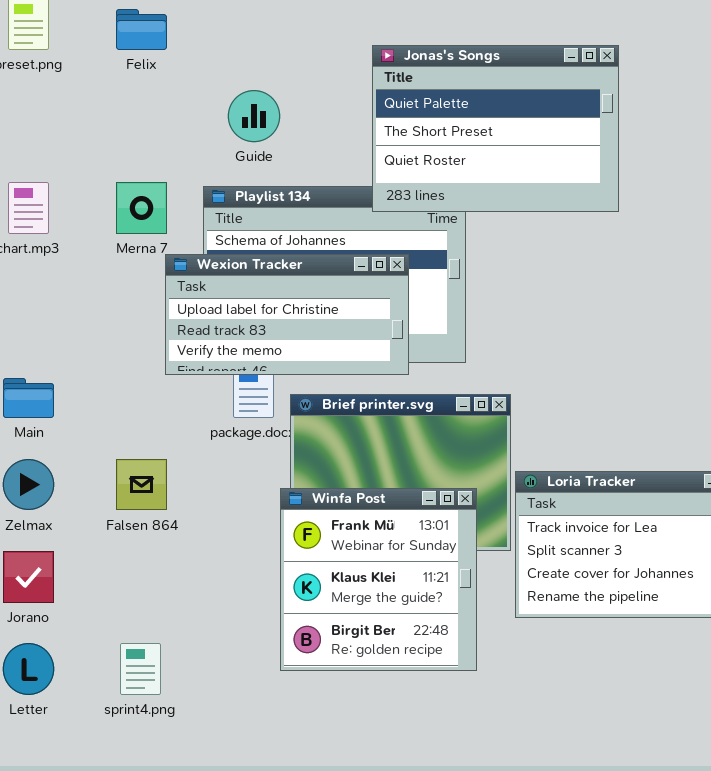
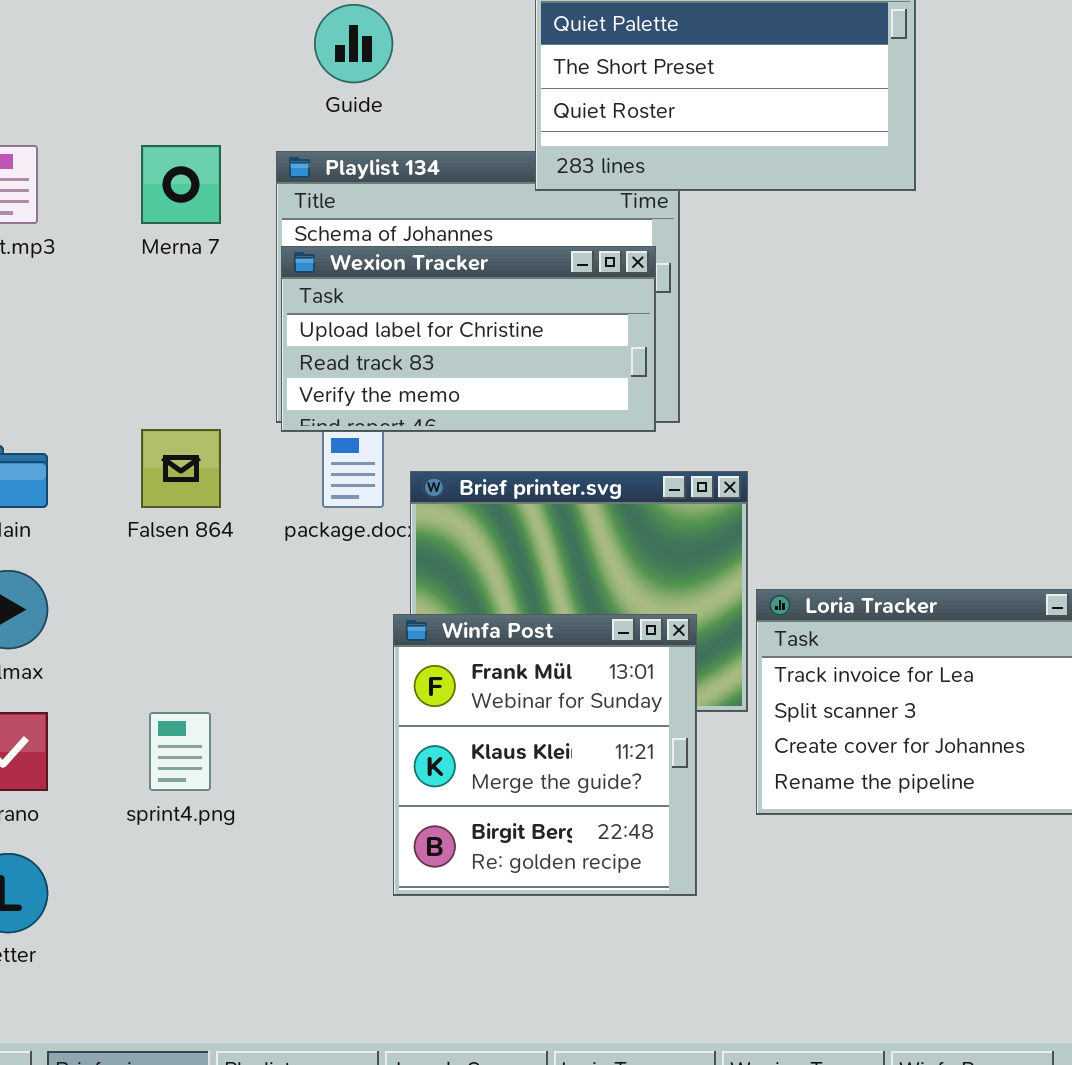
Wexion Tracker: [165,254,409,375] -> [281,246,656,432], moved
Falsen 864: [116,459,167,510] -> [141,429,221,508], moved
sprint4.png: [120,643,161,695] -> [149,712,211,791], moved

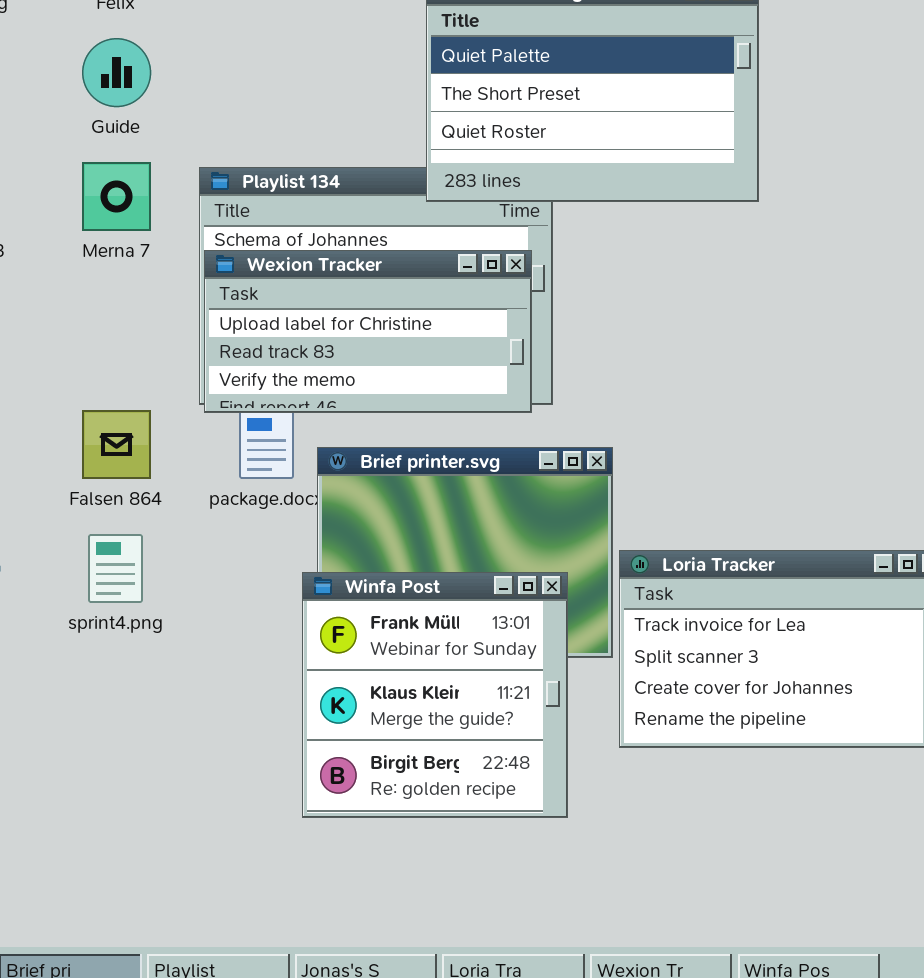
Guide: [314,4,393,83] -> [82,38,151,107], moved
sprint4.png: [149,712,211,791] -> [88,534,143,603], moved

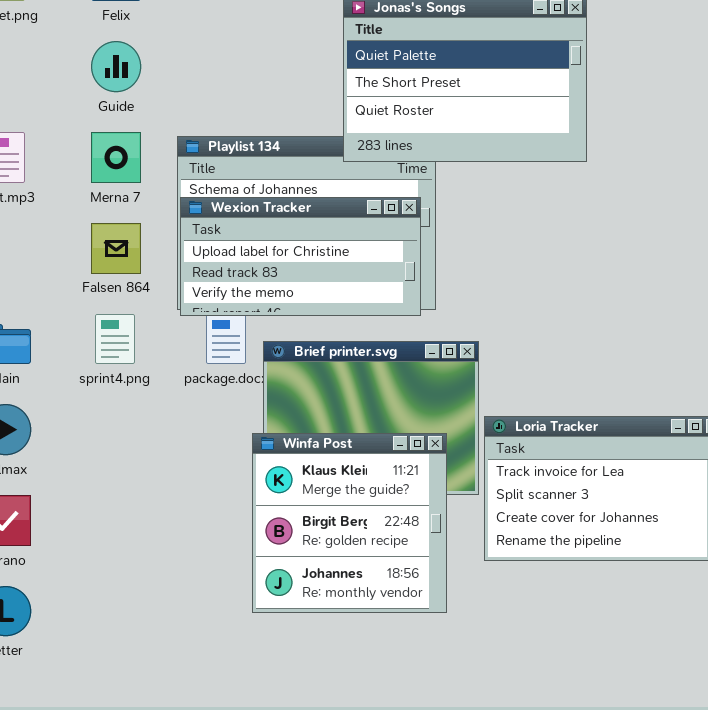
Falsen 864: [82,410,151,479] -> [91,223,141,274], moved
sprint4.png: [88,534,143,603] -> [95,314,135,364], moved
Winfa Post: [302,572,568,818] -> [252,433,447,613], scrolled down 1 row

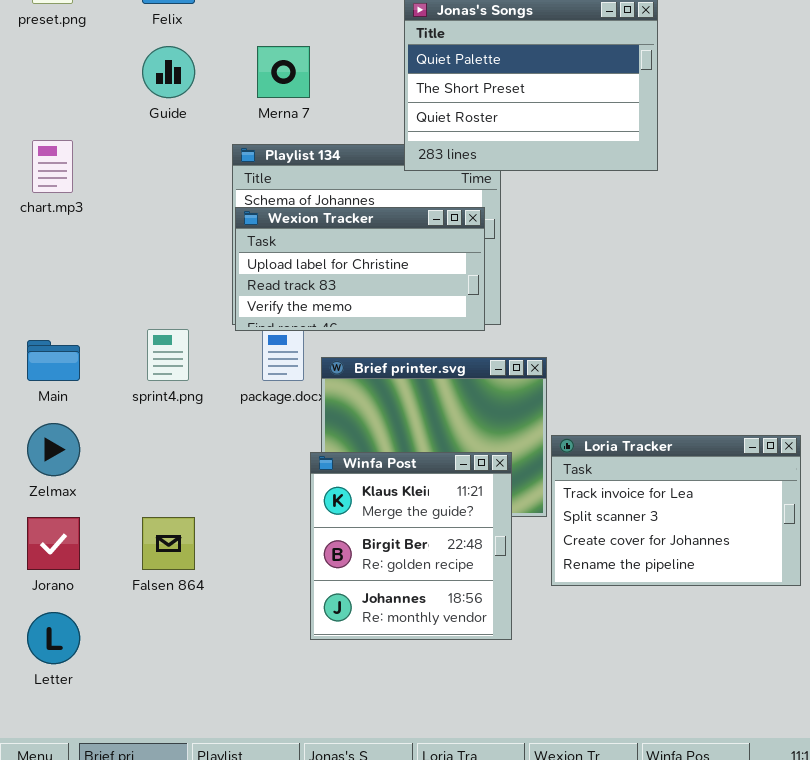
Merna 7: [91,132,141,183] -> [257,46,310,98], moved
Falsen 864: [91,223,141,274] -> [142,517,195,570], moved

